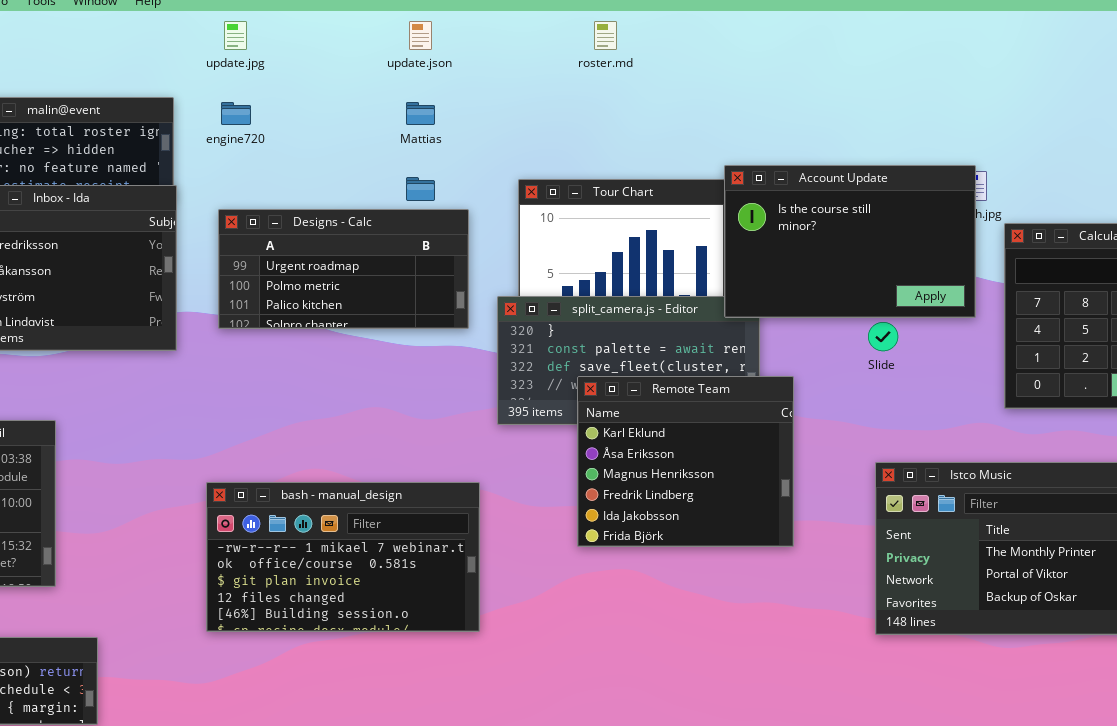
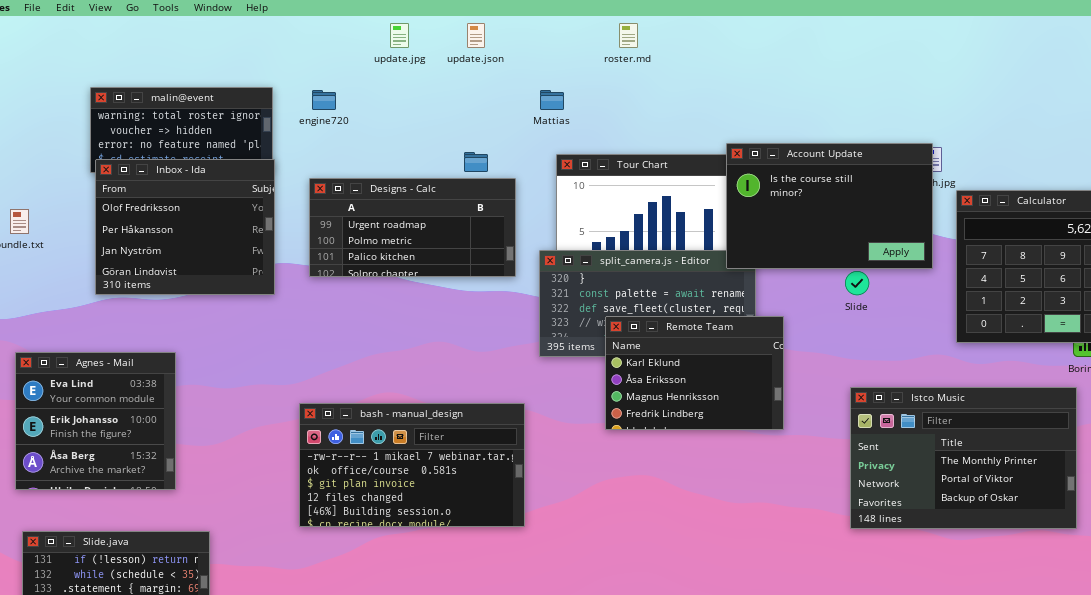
update.jpg: [224,21,247,50] -> [390,23,409,48], moved
Mattias: [406,102,435,125] -> [540,90,564,110], moved
Remote Team: [577,376,794,547] -> [605,316,784,430], resized

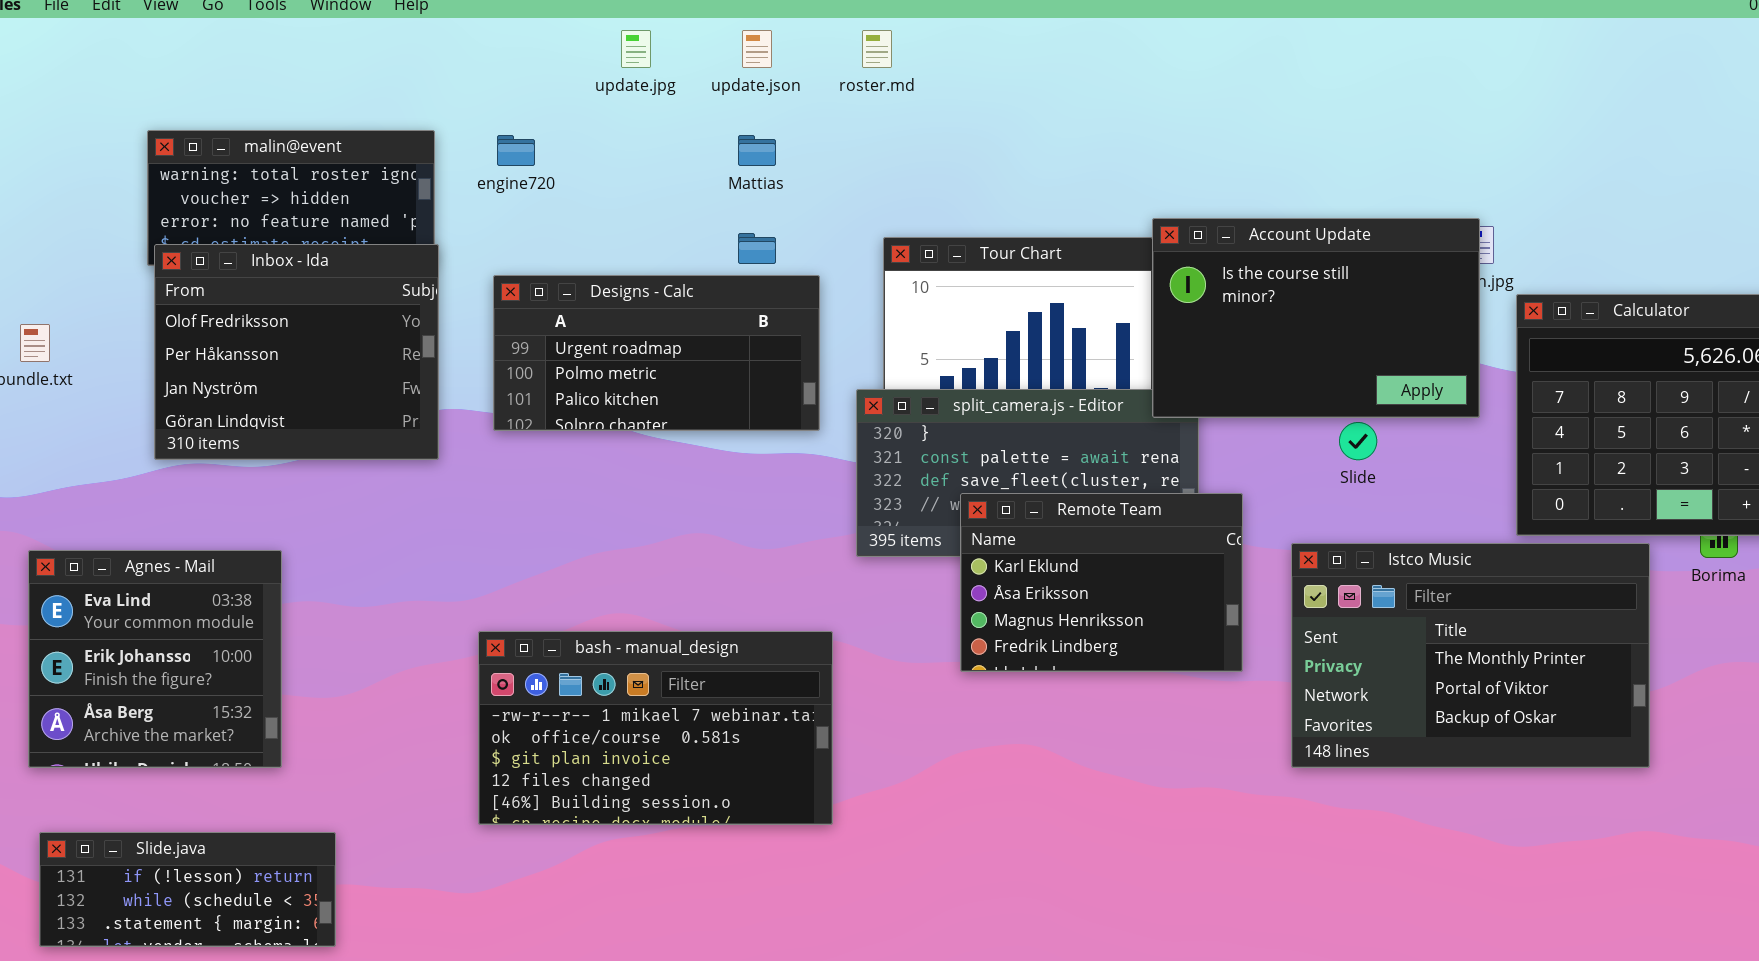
roster.md: [619,23,638,48] -> [862,30,892,68], moved
Mattias: [540,90,564,110] -> [738,135,776,166], moved
Istco Music: [850,387,1077,529] -> [1291,543,1650,768], moved

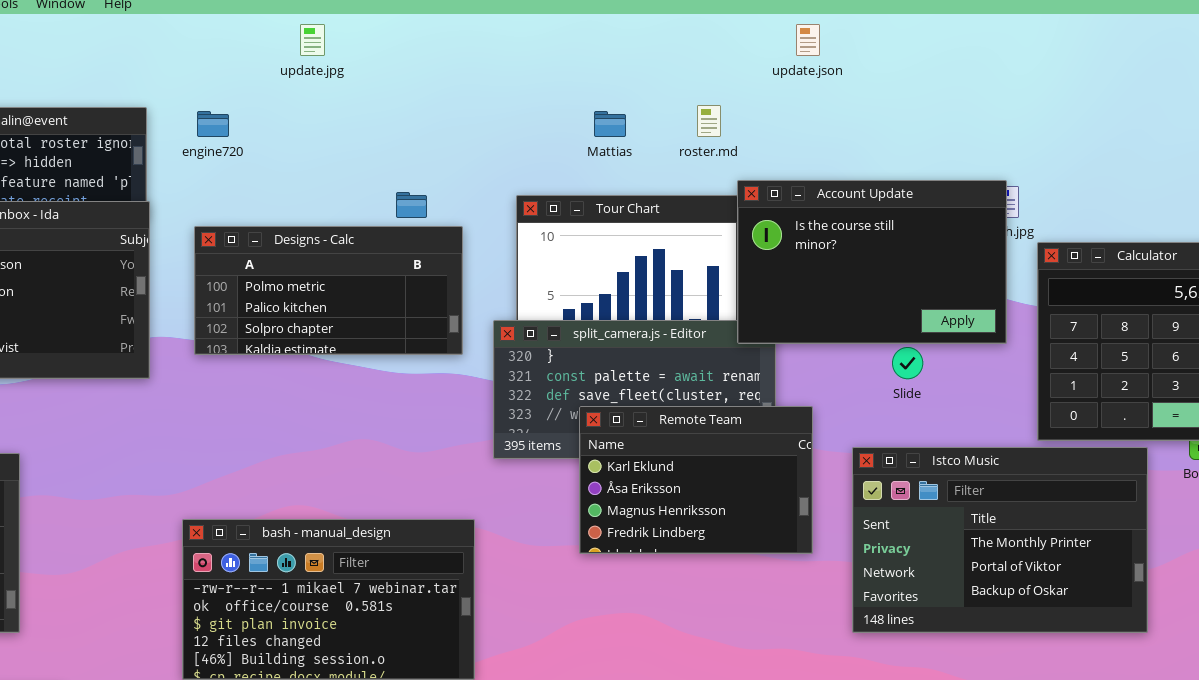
update.json: [742,30,772,68] -> [796,24,820,56], moved
roster.md: [862,30,892,68] -> [697,105,721,137], moved
Mattias: [738,135,776,166] -> [594,111,626,137], moved
Designs - Calc: [493,275,820,431] -> [194,226,463,355], scrolled down 1 row

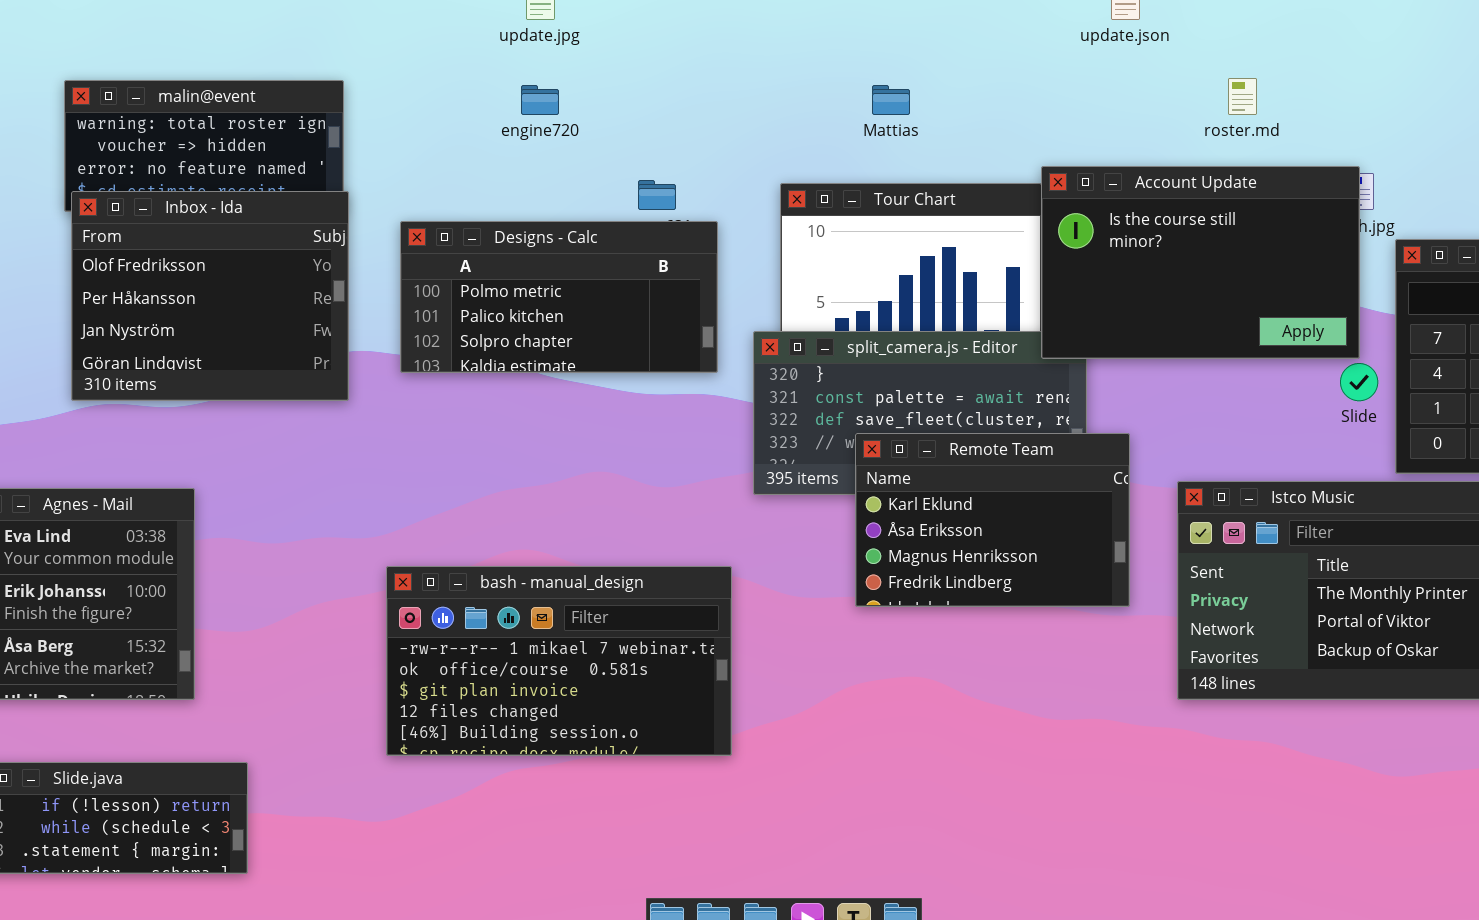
roster.md: [697,105,721,137] -> [1228,78,1257,115], moved
engine720: [197,111,229,137] -> [521,85,559,115], moved
Slide: [892,347,923,379] -> [1340,363,1378,401], moved

